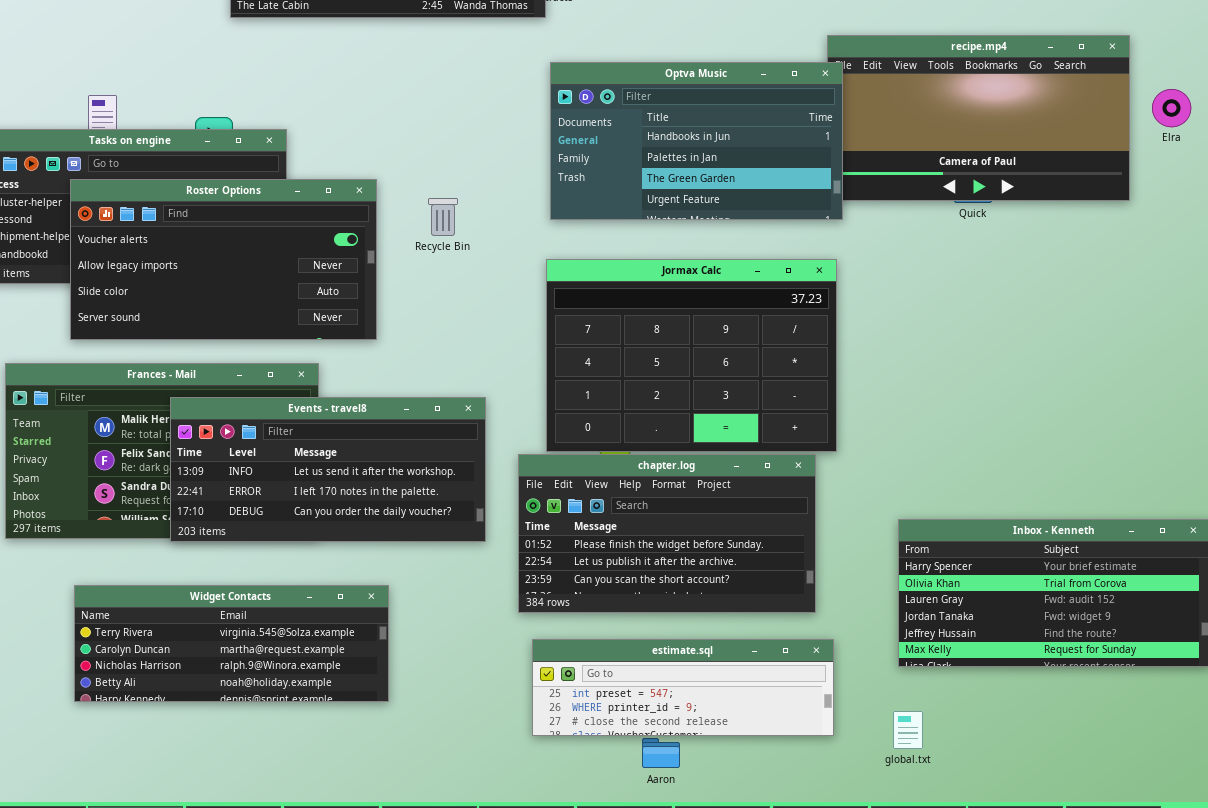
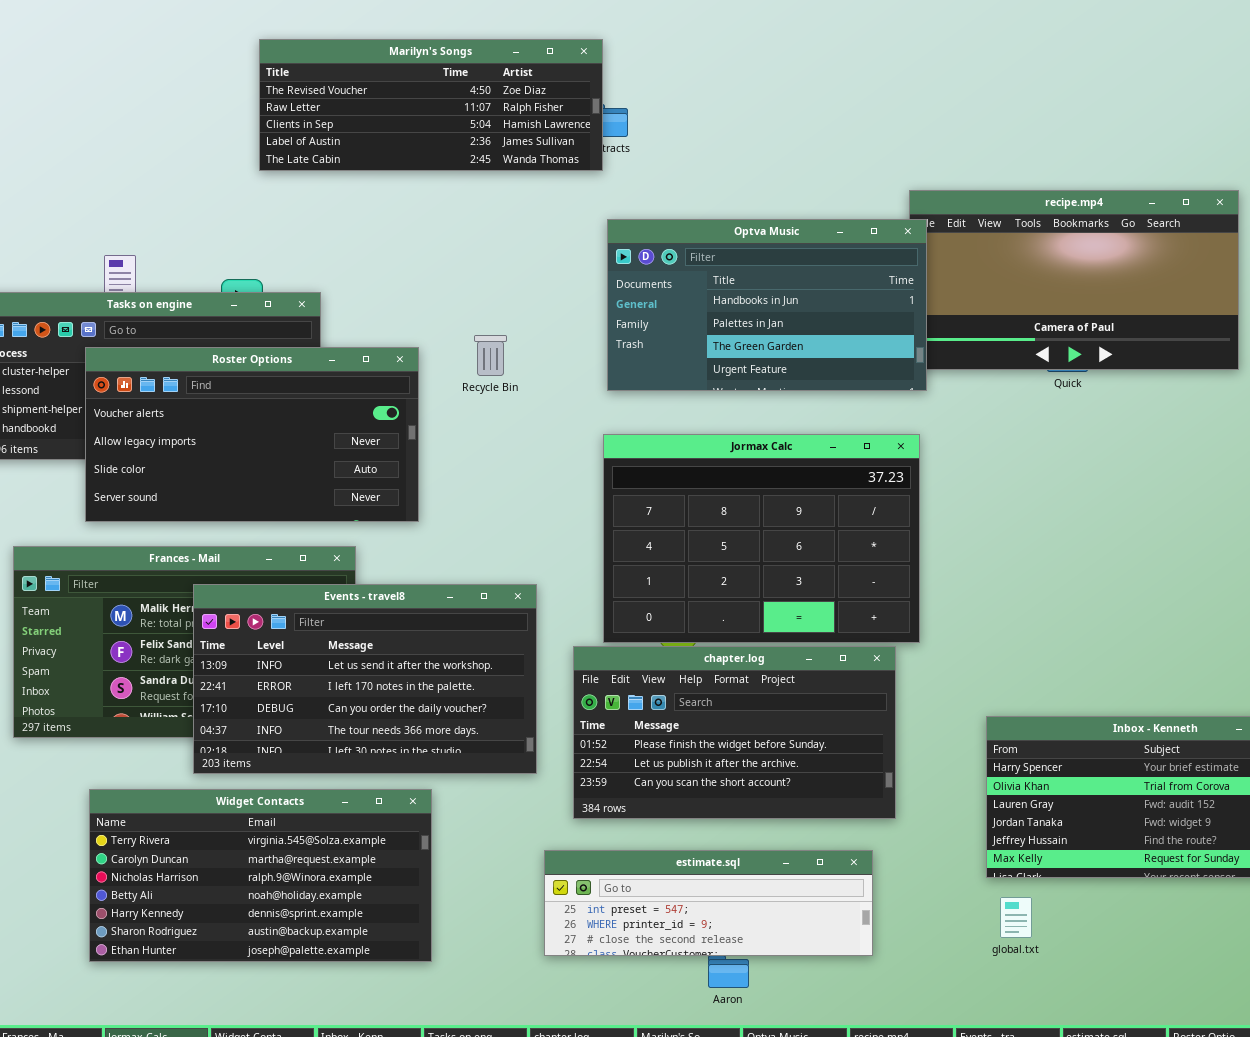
Recycle Bin: [428,198,458,236] -> [474,335,507,376], moved
Events - travel8: [170,397,486,542] -> [193,584,537,774], resized
Widget Contacts: [74,585,389,702] -> [89,789,432,962], resized
estimate.sql: [532,639,834,736] -> [544,850,873,956], moved
global.txt: [893,711,923,749] -> [1000,897,1032,938], moved

